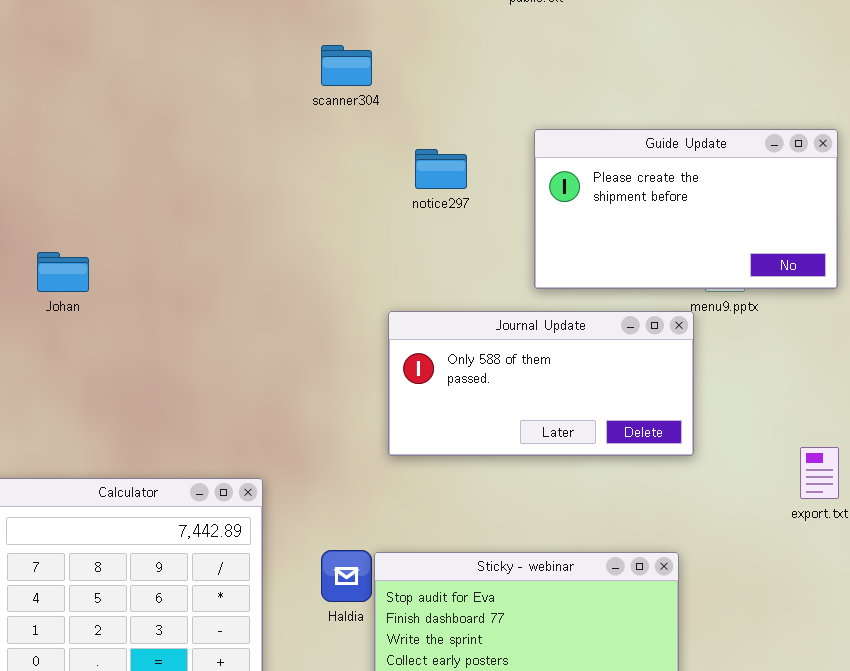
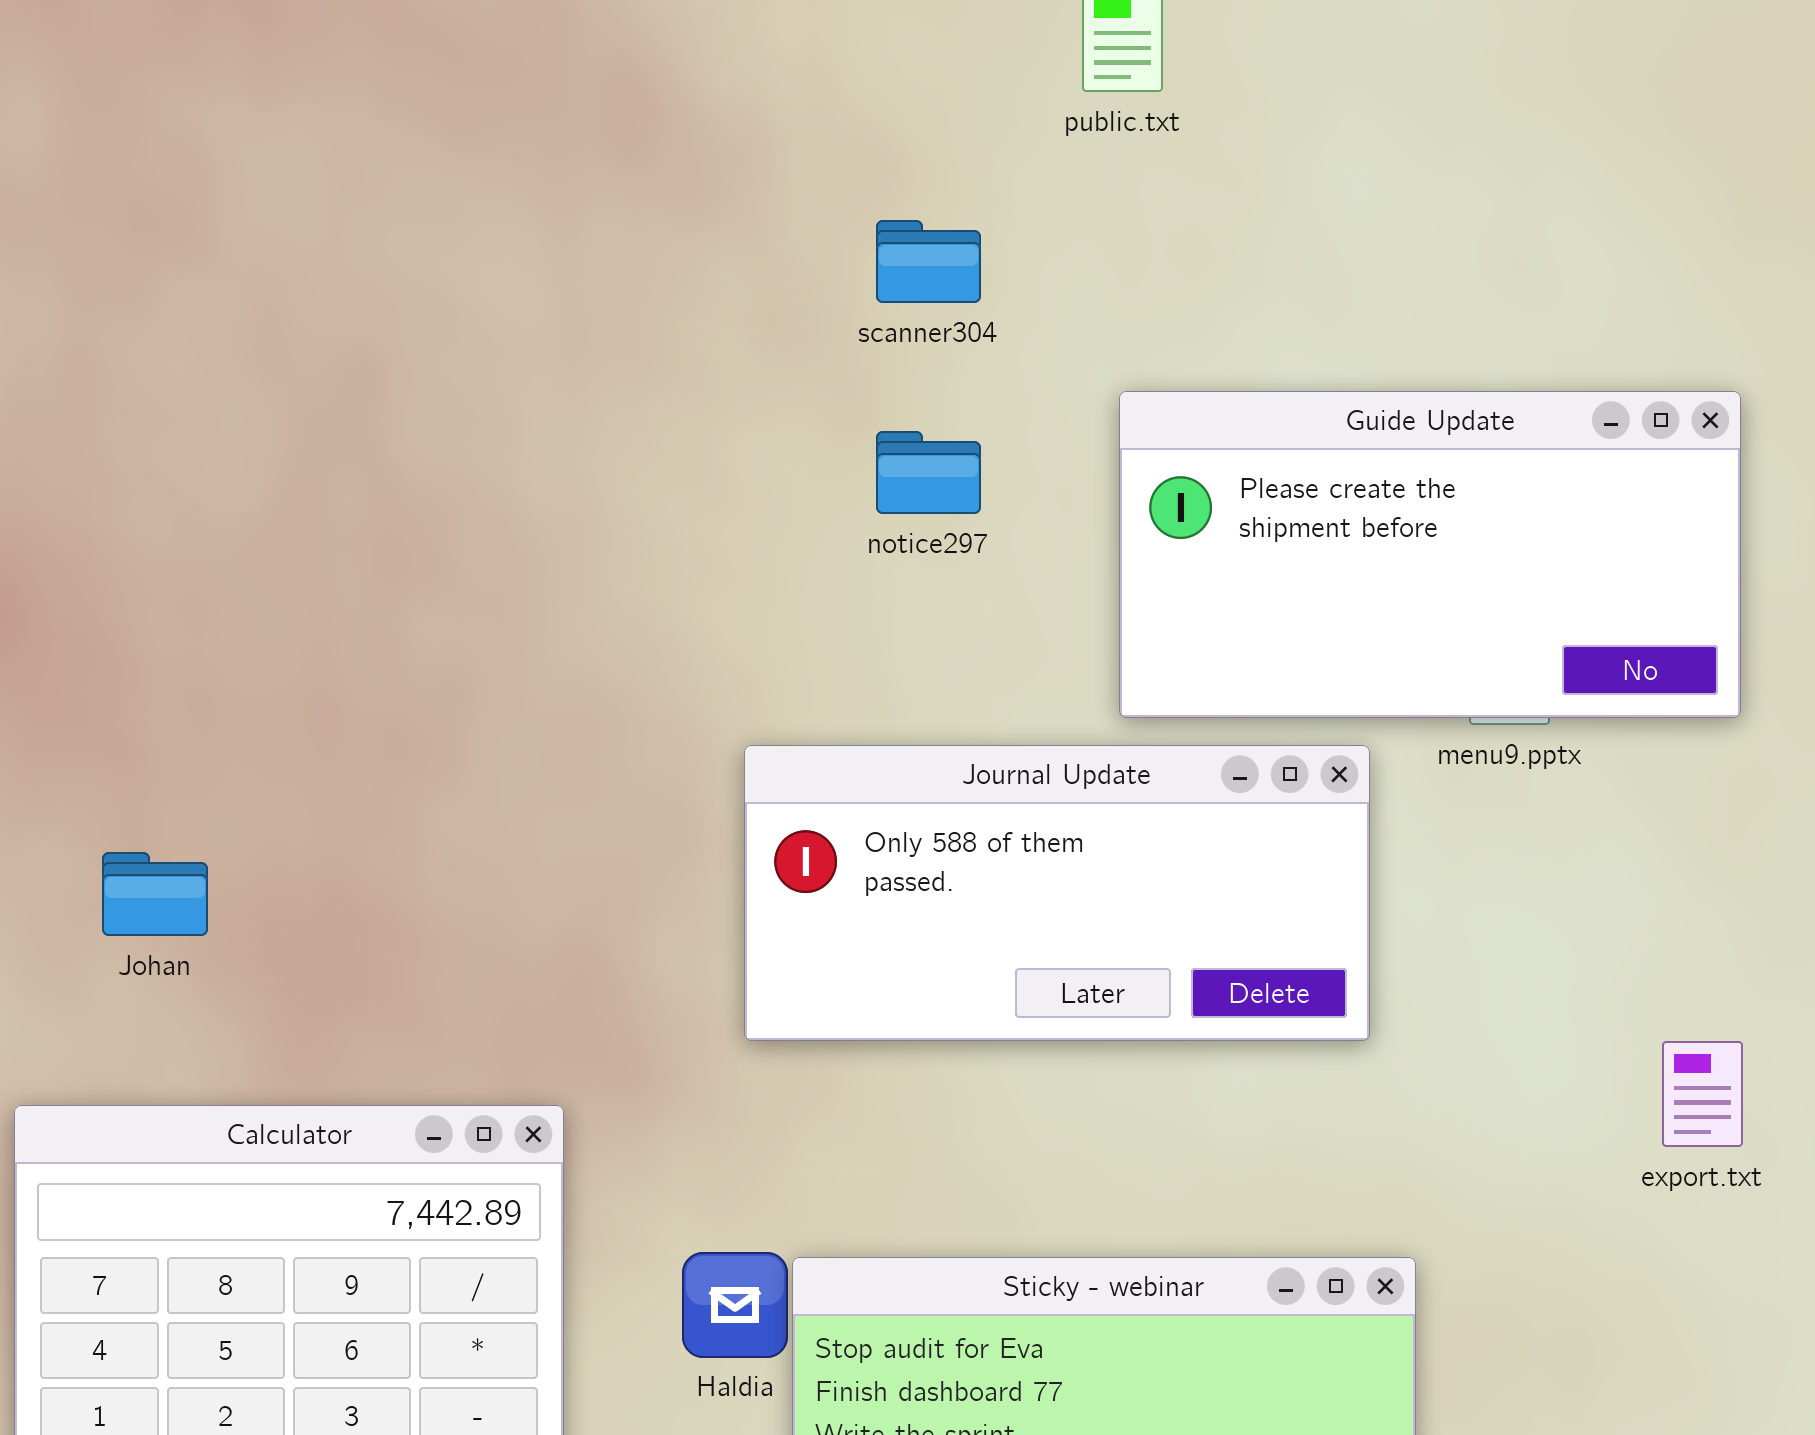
scanner304: [321,45,372,86] -> [876,220,981,303], moved
Johan: [37,252,89,292] -> [102,852,208,936], moved
Journal Update: [388,311,694,456] -> [744,745,1370,1041], moved

